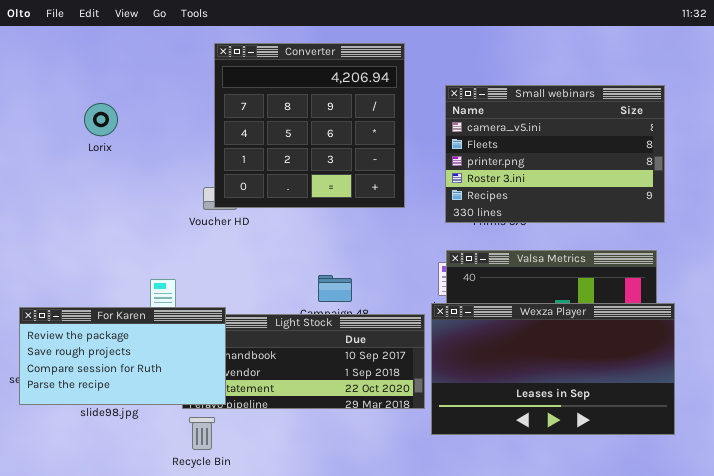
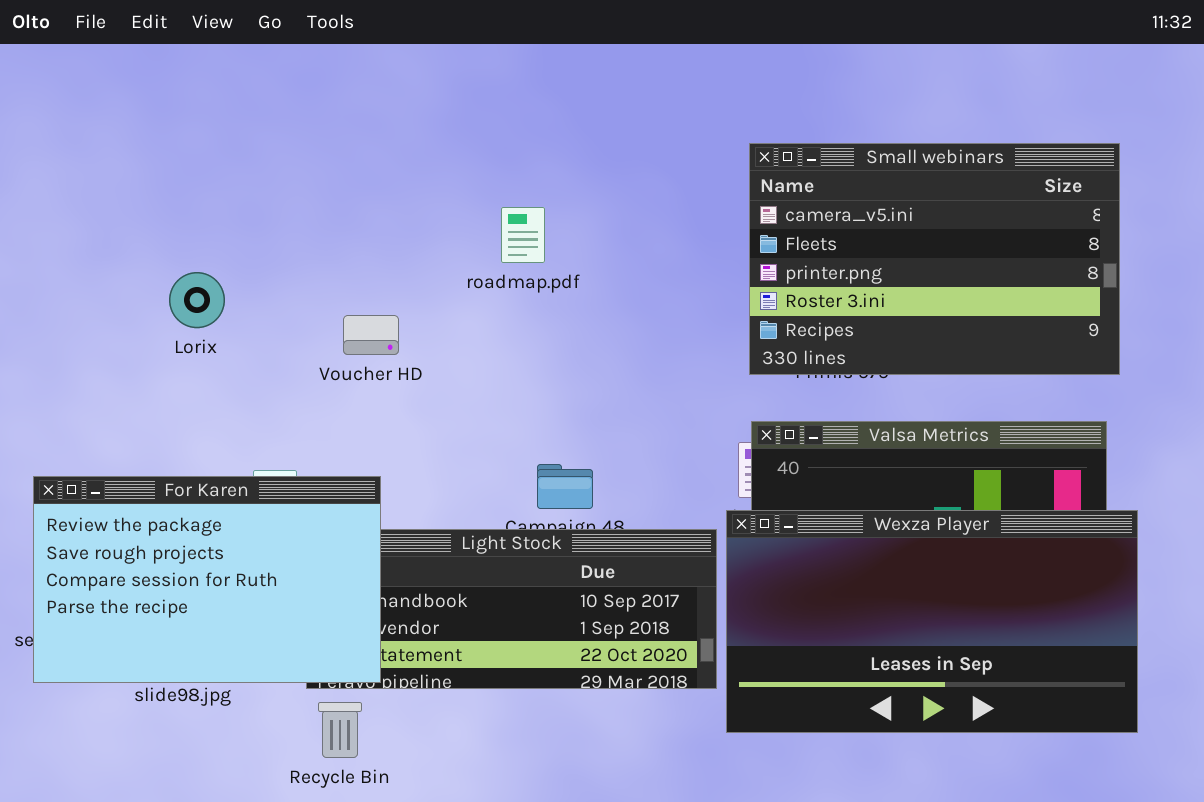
Converter: [214,43,405,208] -> none, closed
Lorix: [84,103,118,136] -> [169,272,225,328], moved
For Karen: [19,307,226,405] -> [33,476,381,683], resized

